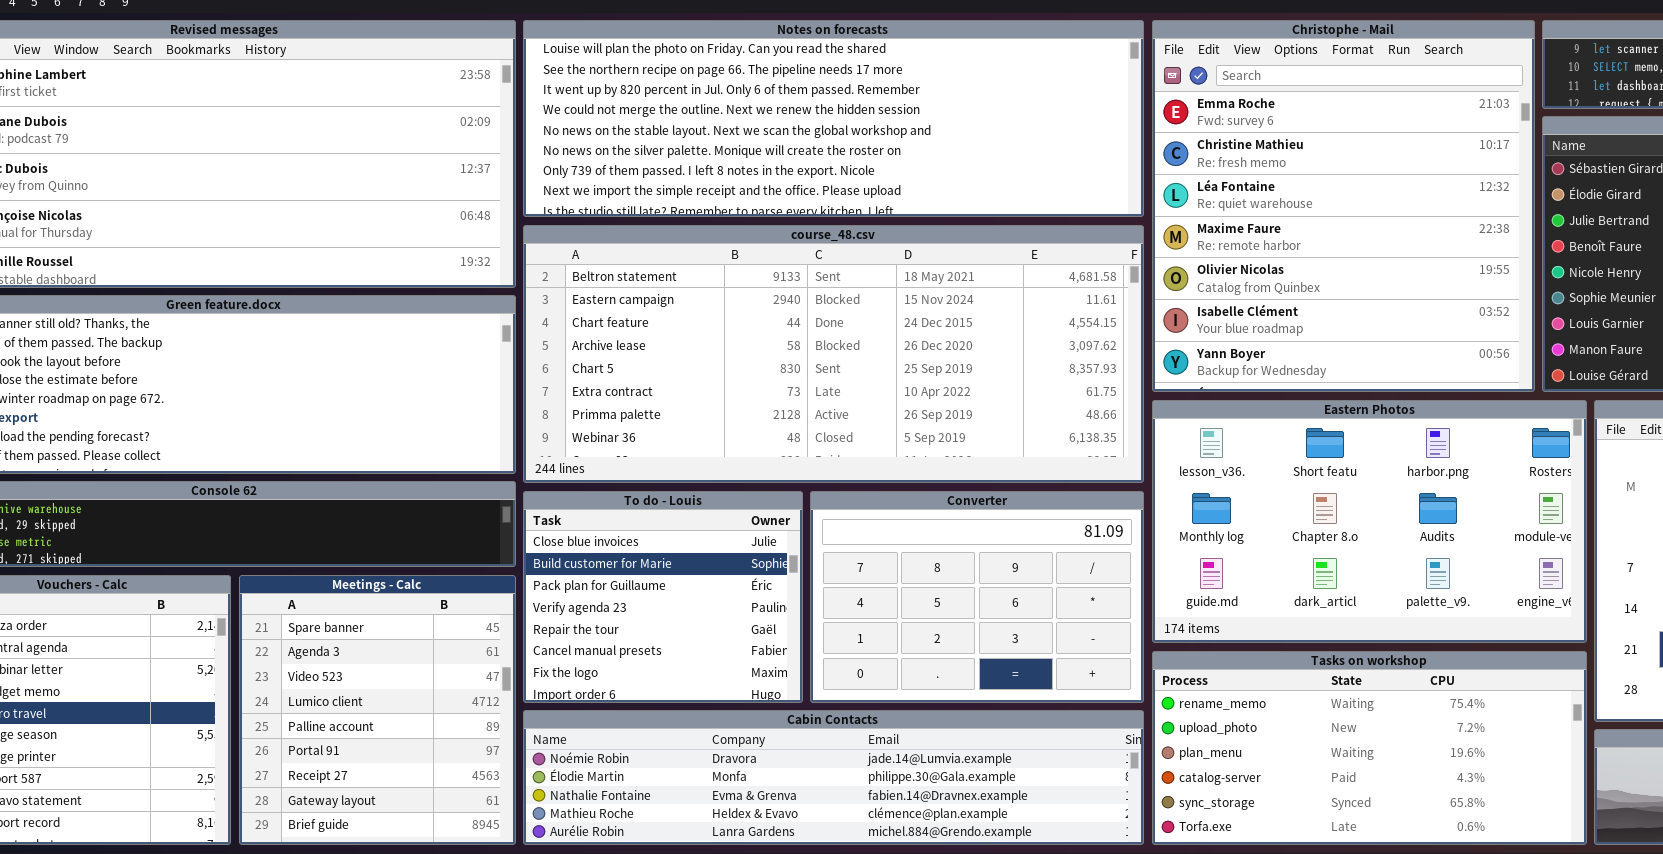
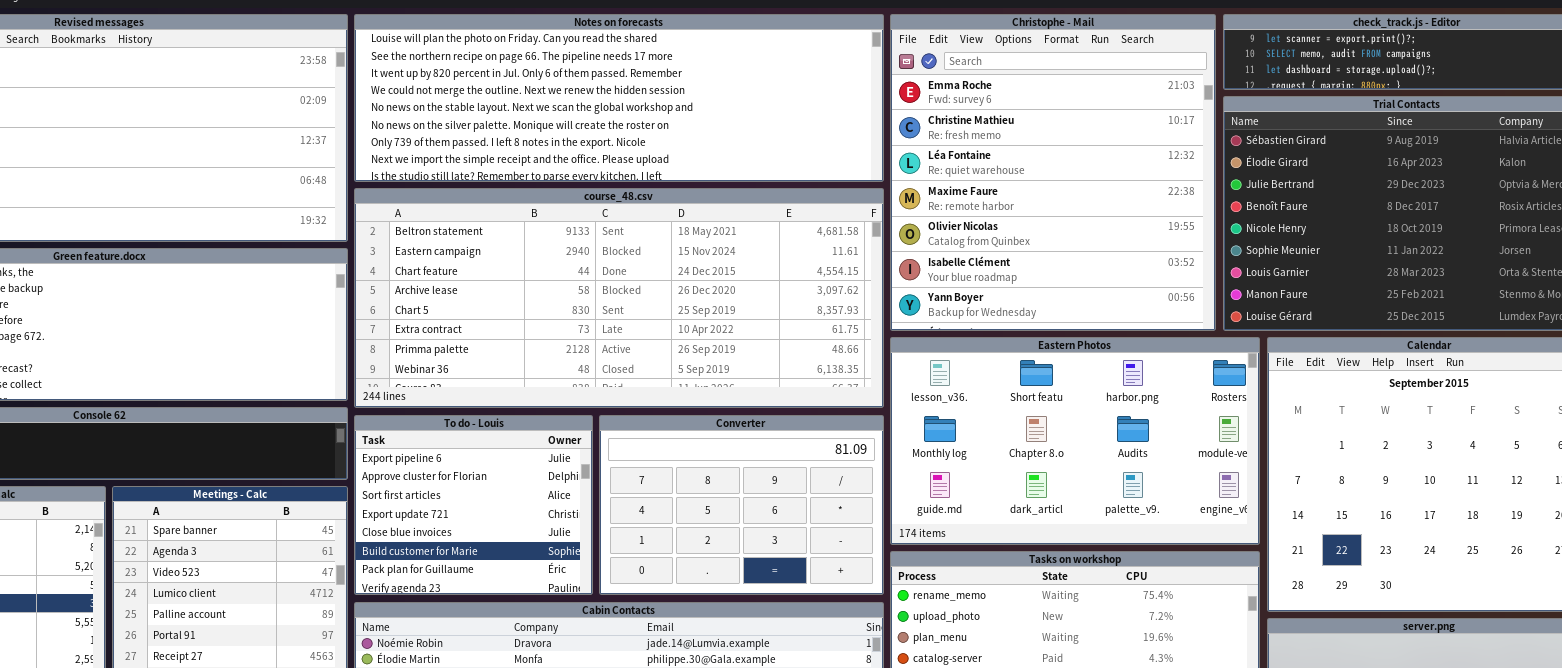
To do - Louis: [523,491,803,703] -> [354,415,593,595], scrolled up 4 rows

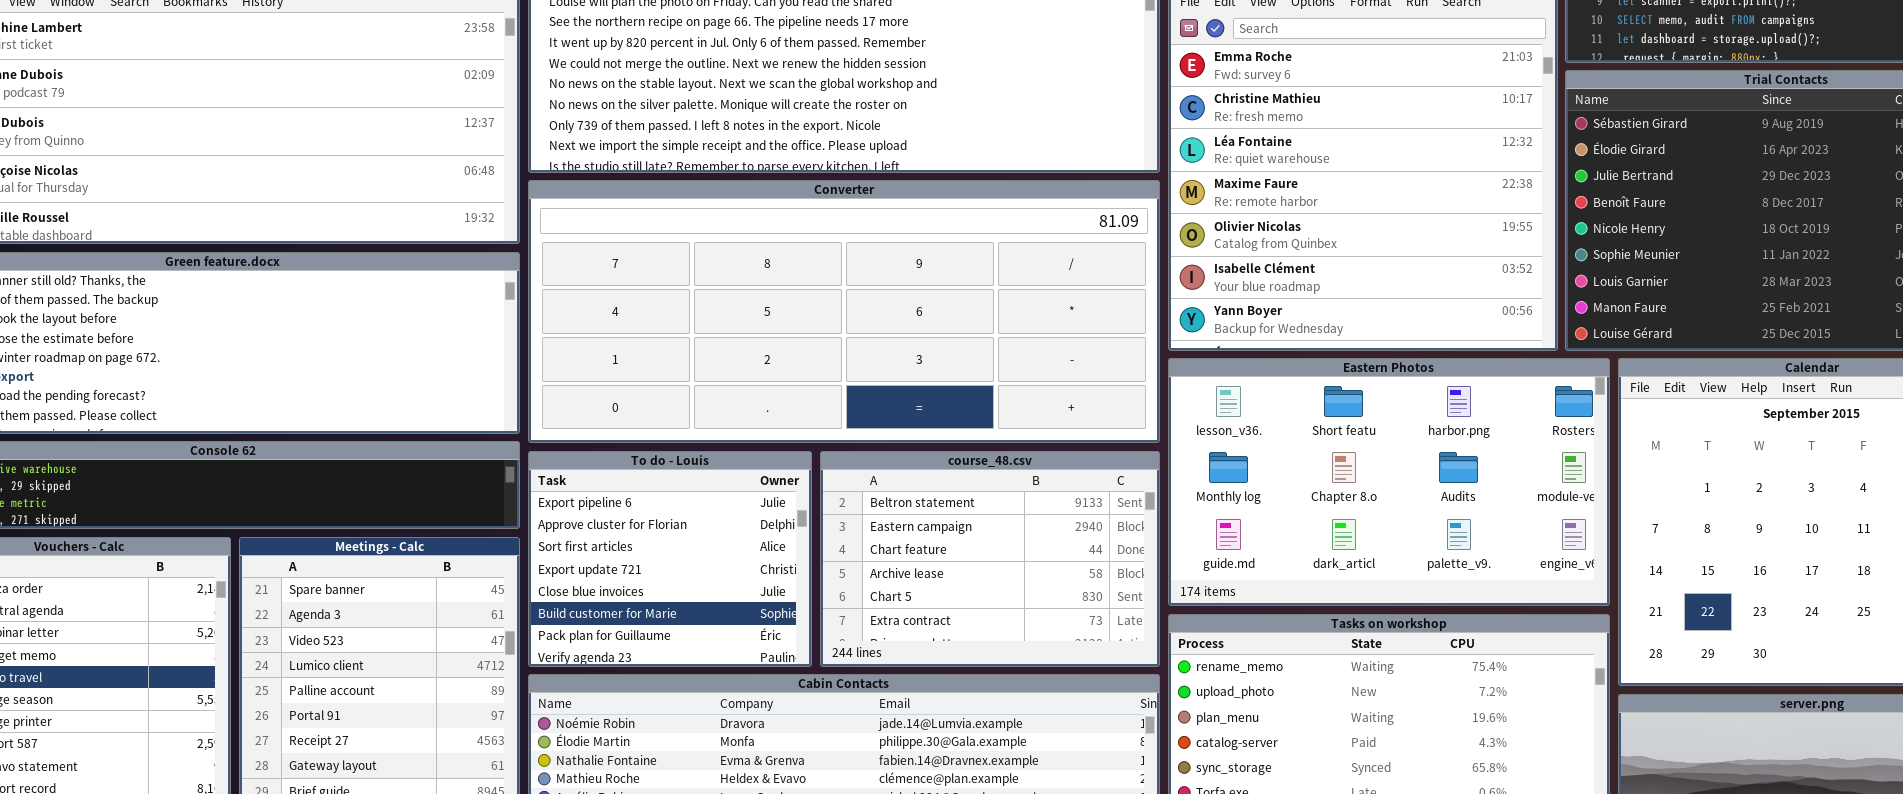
course_48.csv: [354,188,884,408] -> [820,451,1160,667], moved, resized
Converter: [599,415,884,595] -> [528,180,1160,443], moved, resized

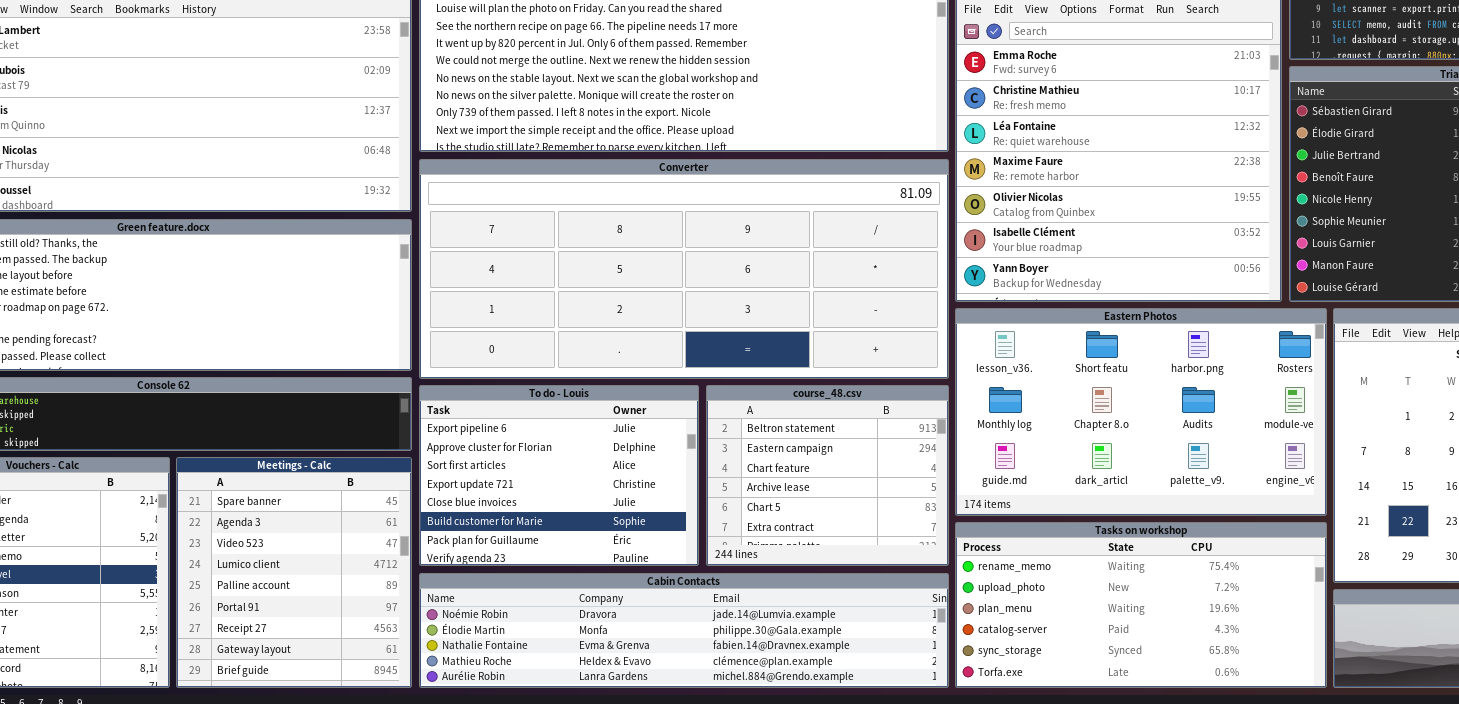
To do - Louis: [528,451,812,667] -> [419,385,699,566], resized
course_48.csv: [820,451,1160,667] -> [706,385,949,566], resized

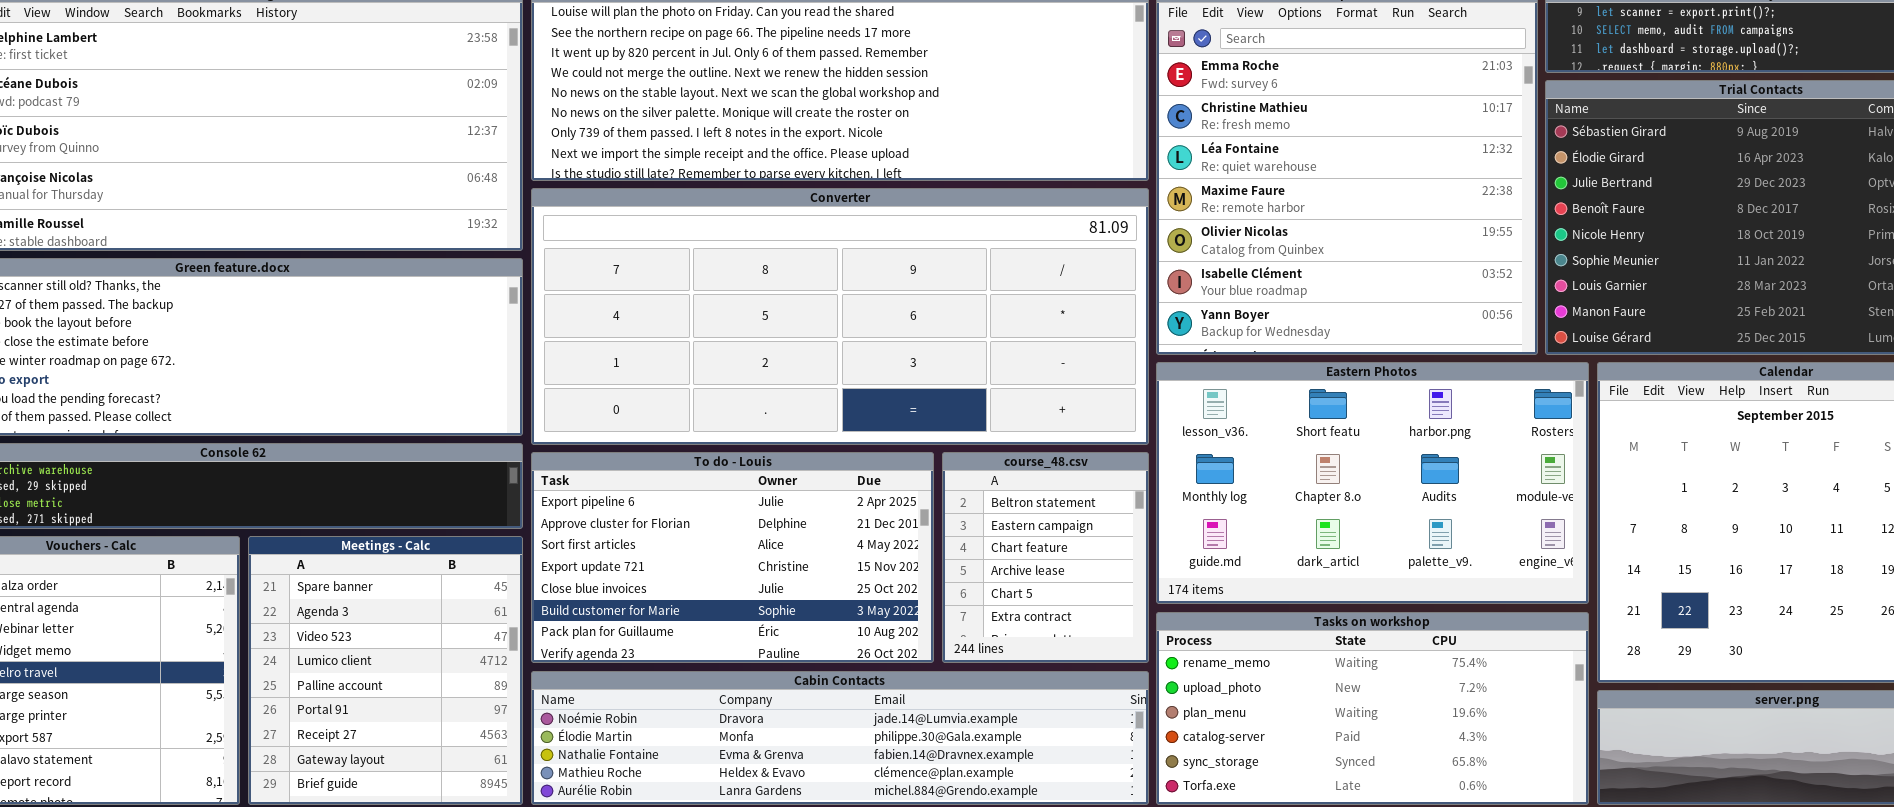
To do - Louis: [419,385,699,566] -> [531,452,934,663], resized
course_48.csv: [706,385,949,566] -> [942,452,1149,663], resized

